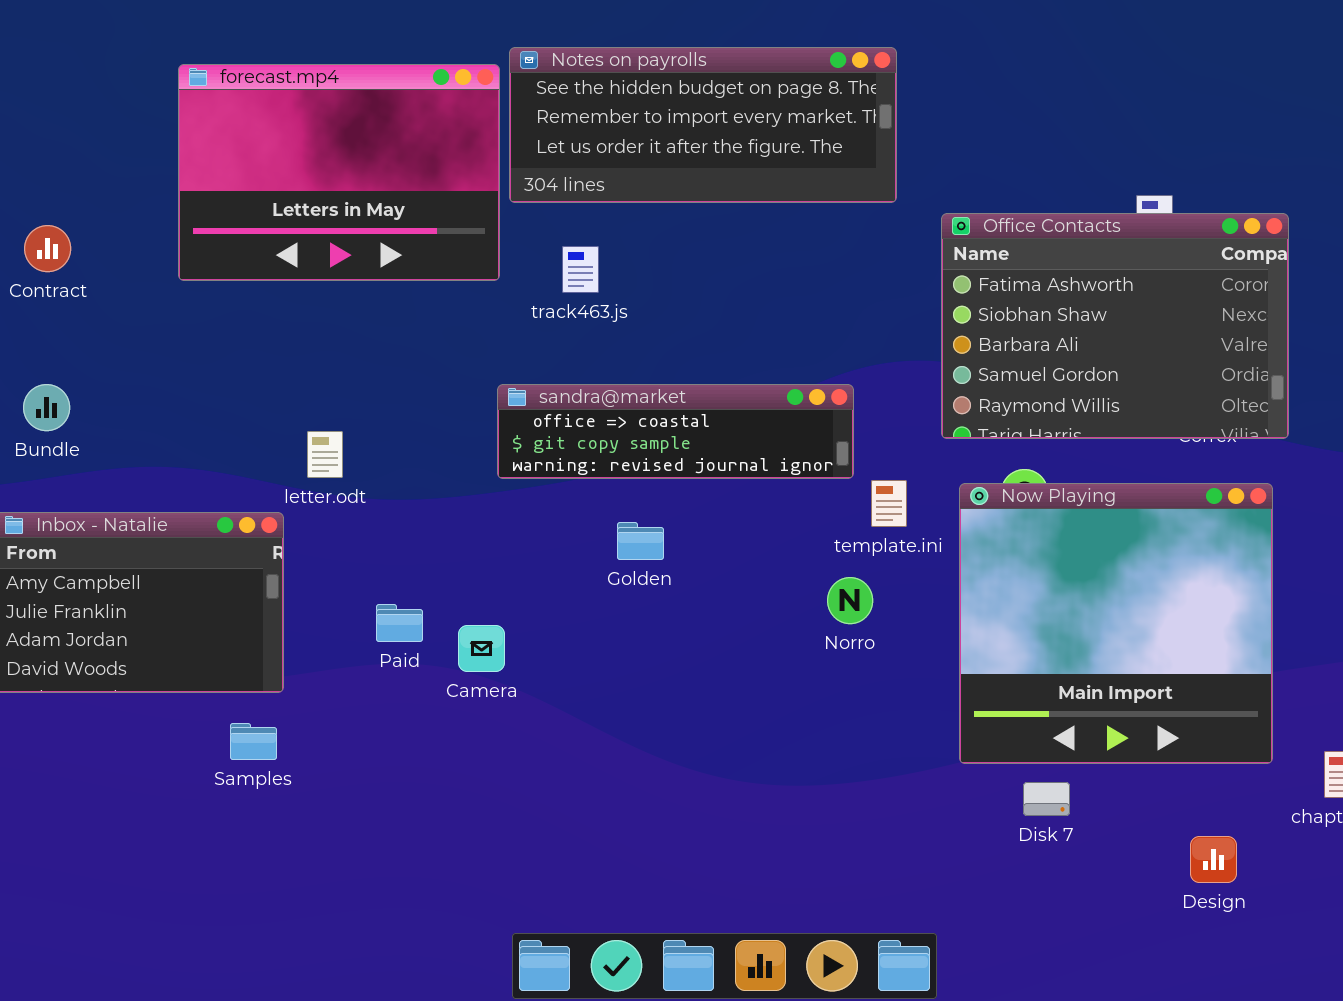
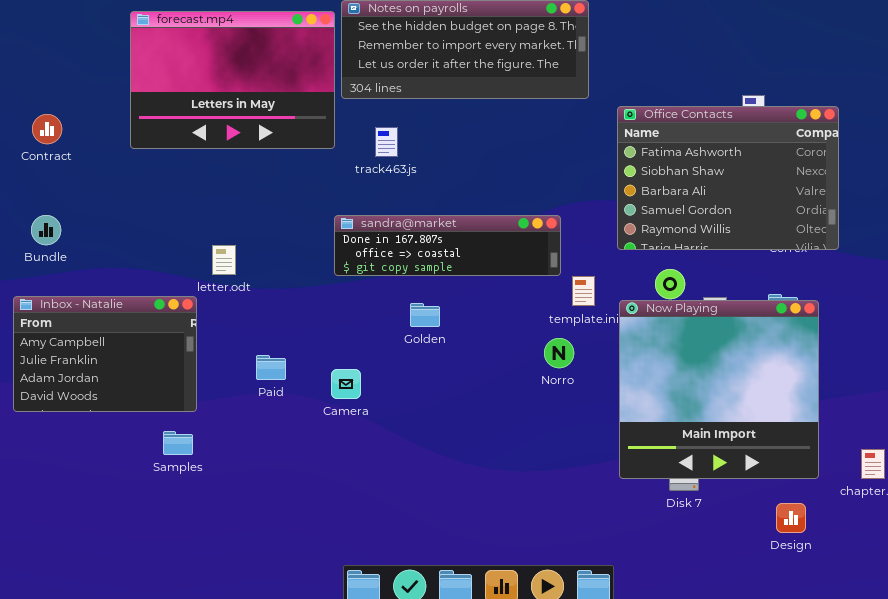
sandra@market: [497,384,854,479] -> [334,215,561,276], scrolled up 1 row
Now Playing: [959,483,1273,764] -> [619,300,819,479], moved
Camera: [458,625,505,672] -> [331,369,361,399], moved

